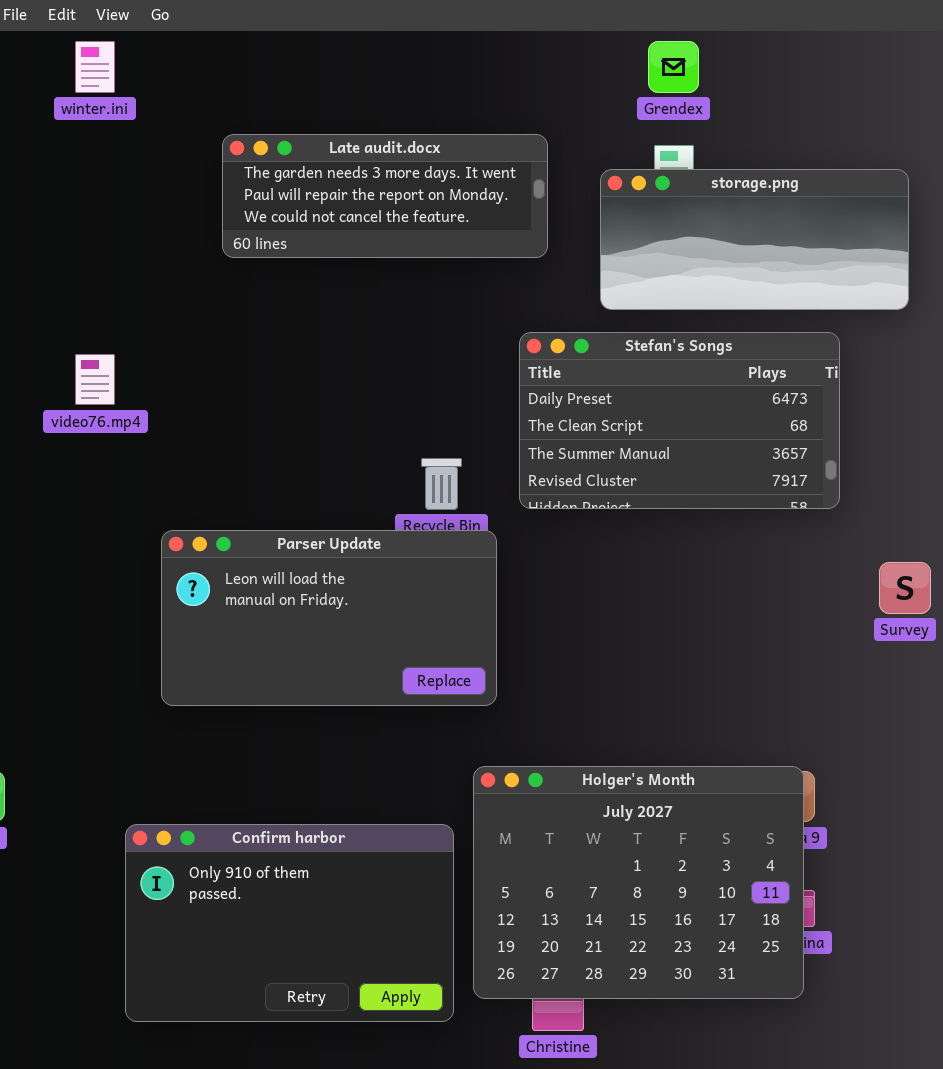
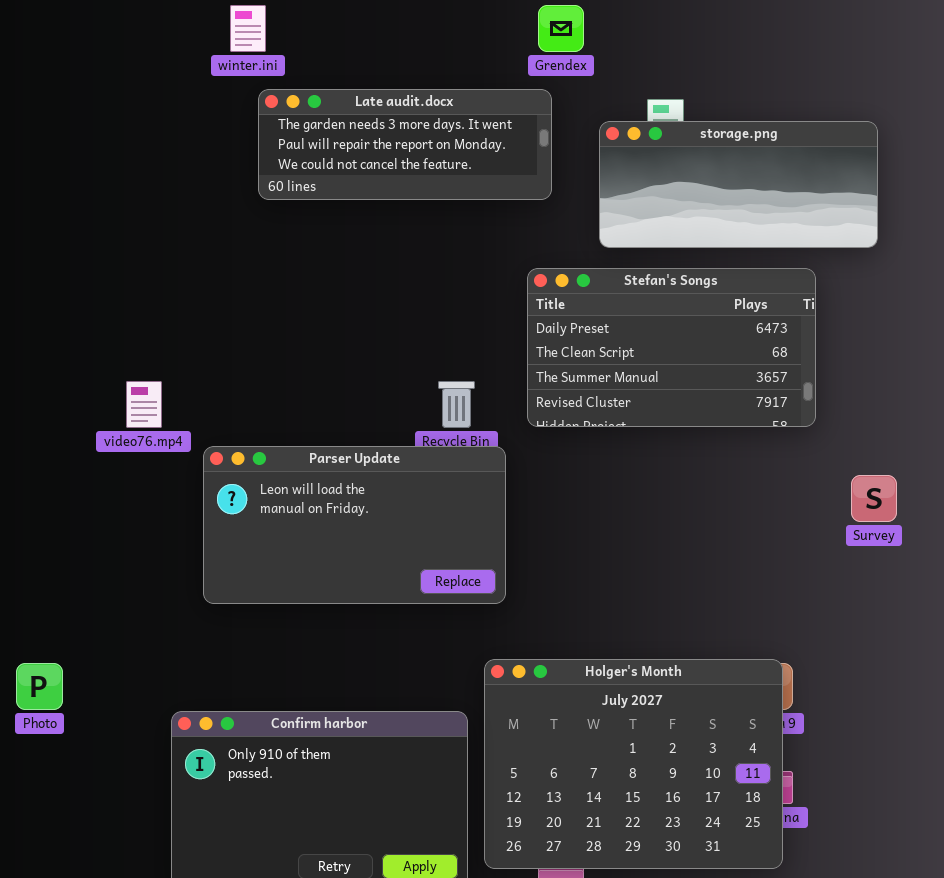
winter.ini: [75,41,115,93] -> [230,5,266,52], moved
Grendex: [648,41,699,93] -> [538,5,584,52], moved
video76.mp4: [75,354,115,405] -> [126,381,162,428], moved

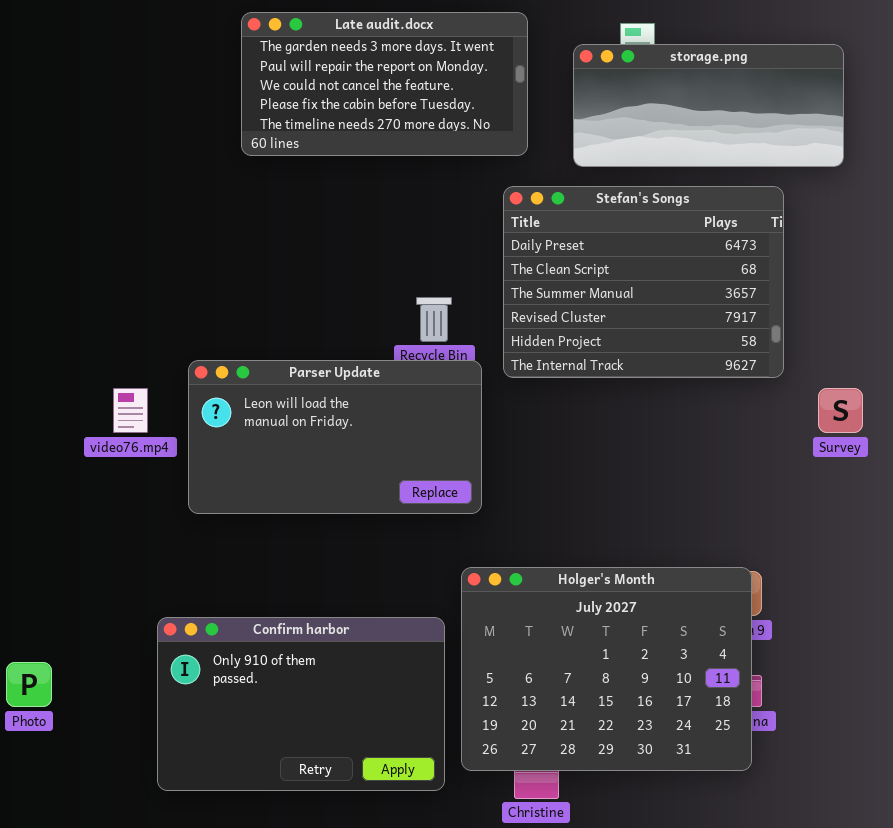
Late audit.docx: [258,89,552,200] -> [241,12,528,156], resized
Stefan's Songs: [527,268,816,427] -> [503,186,784,378], resized
video76.mp4: [126,381,162,428] -> [113,388,148,433], moved
Photo: [16,663,63,710] -> [6,662,52,707], moved

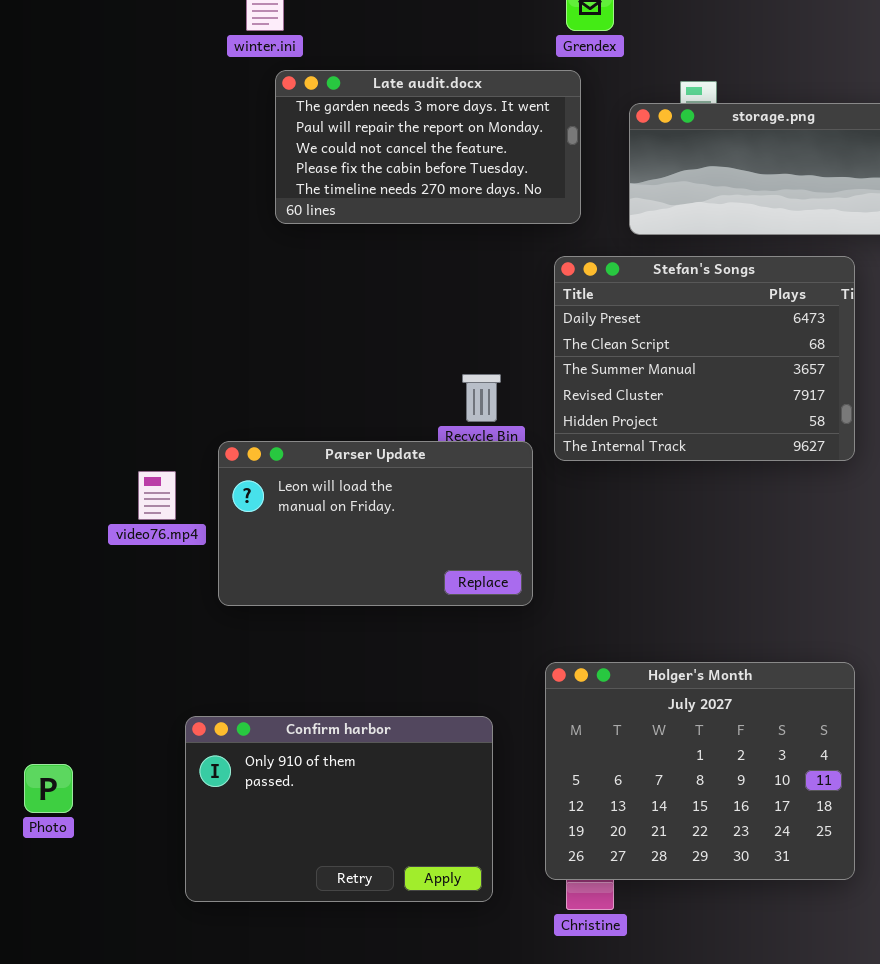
Holger's Month: [461,567,752,771] -> [545,662,855,880], moved

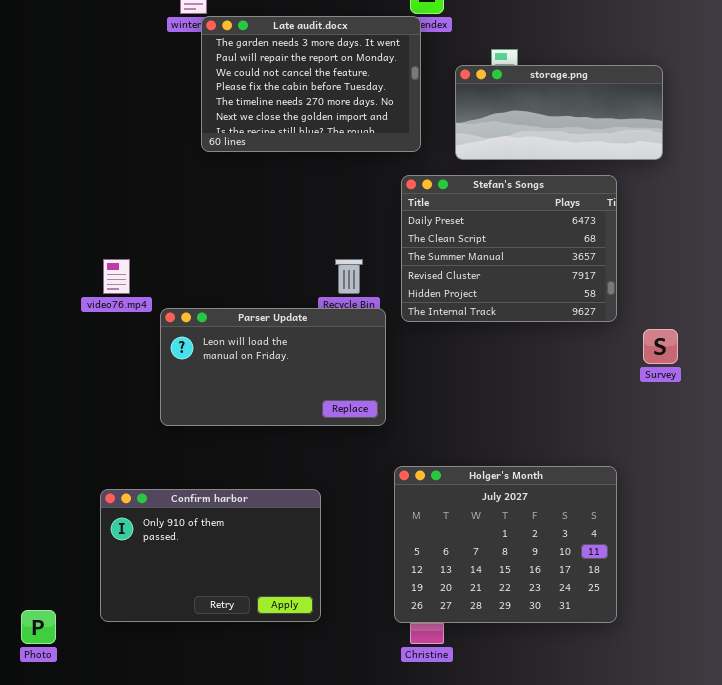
Late audit.docx: [275,70,581,224] -> [201,16,421,152], resized
video76.mp4: [138,471,176,520] -> [103,259,130,294], moved
Confirm harbor: [185,716,493,902] -> [100,489,321,622], moved
Photo: [24,764,73,813] -> [21,610,56,644], moved

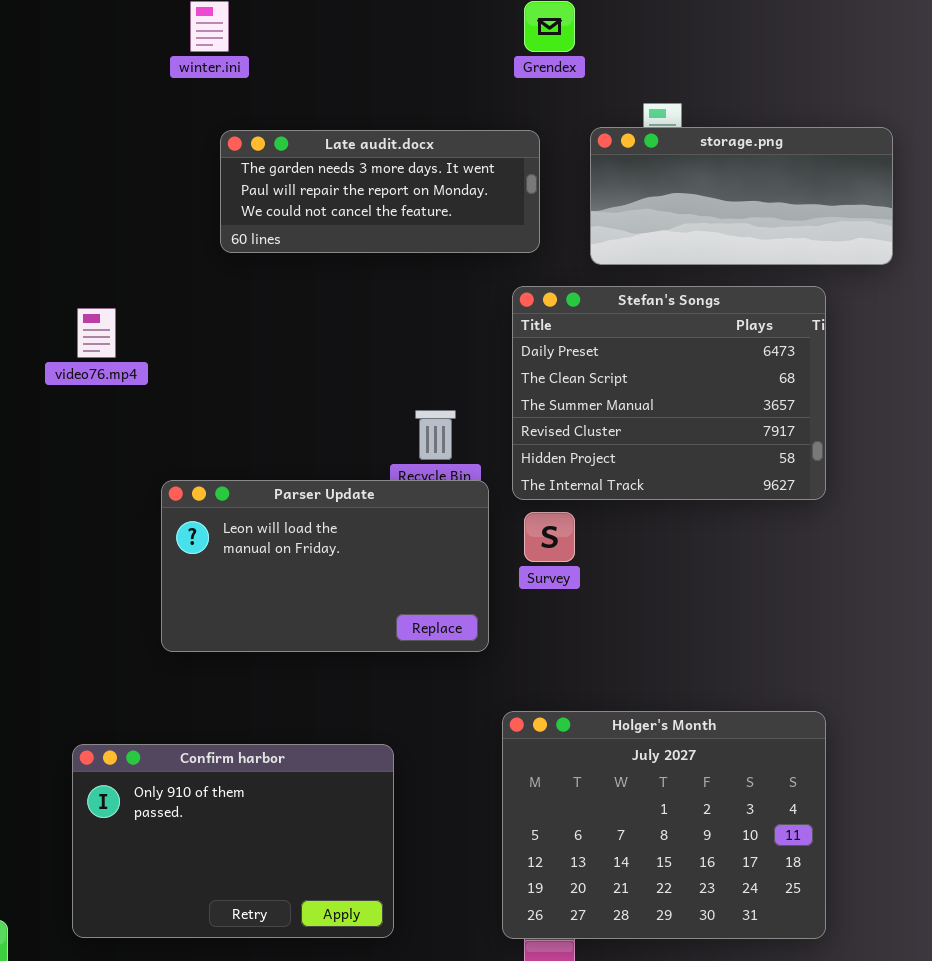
Late audit.docx: [201,16,421,152] -> [220,130,540,253], resized
video76.mp4: [103,259,130,294] -> [77,308,116,358], moved
Survey: [643,329,678,364] -> [524,512,575,562], moved

